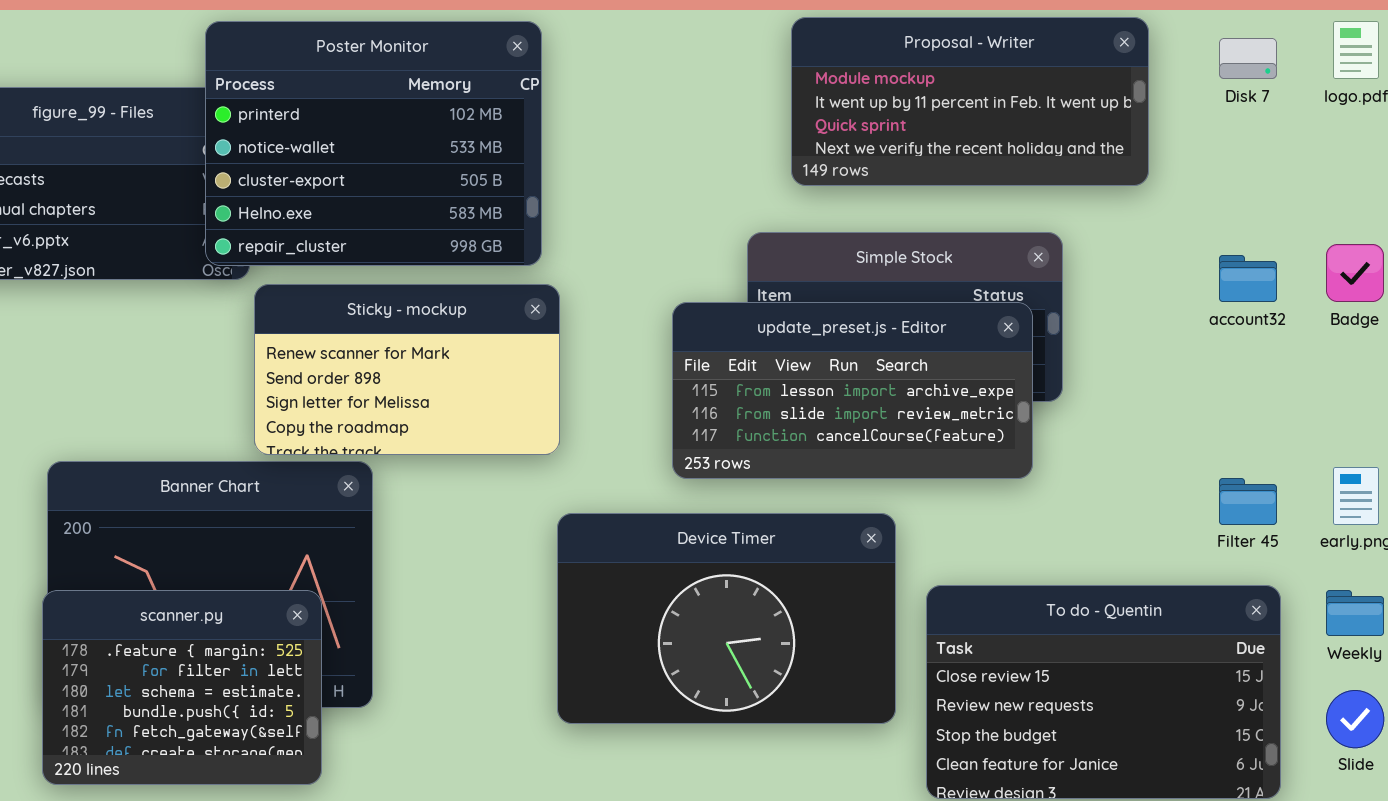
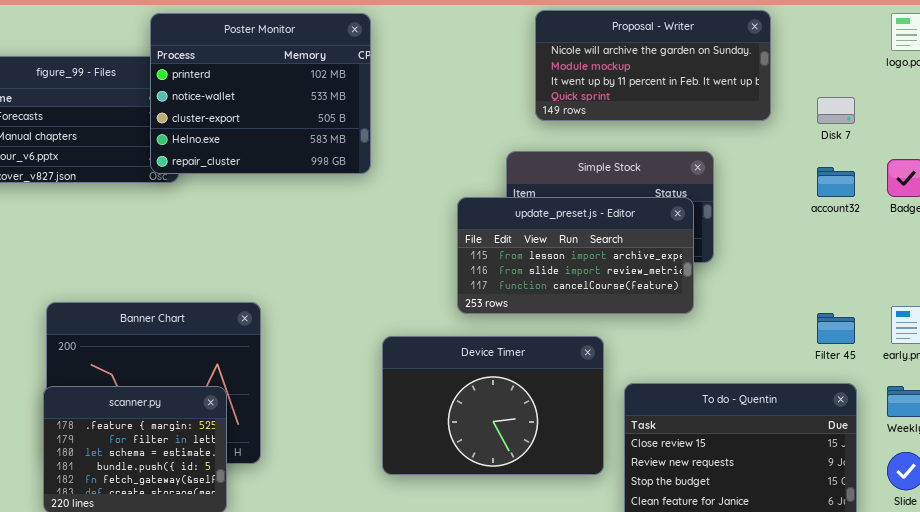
Proposal - Writer: [791,17,1149,186] -> [535,10,771,121], scrolled up 1 row
Disk 7: [1219,38,1277,79] -> [817,97,855,124], moved
Sticky - mockup: [254,284,560,455] -> none, closed

